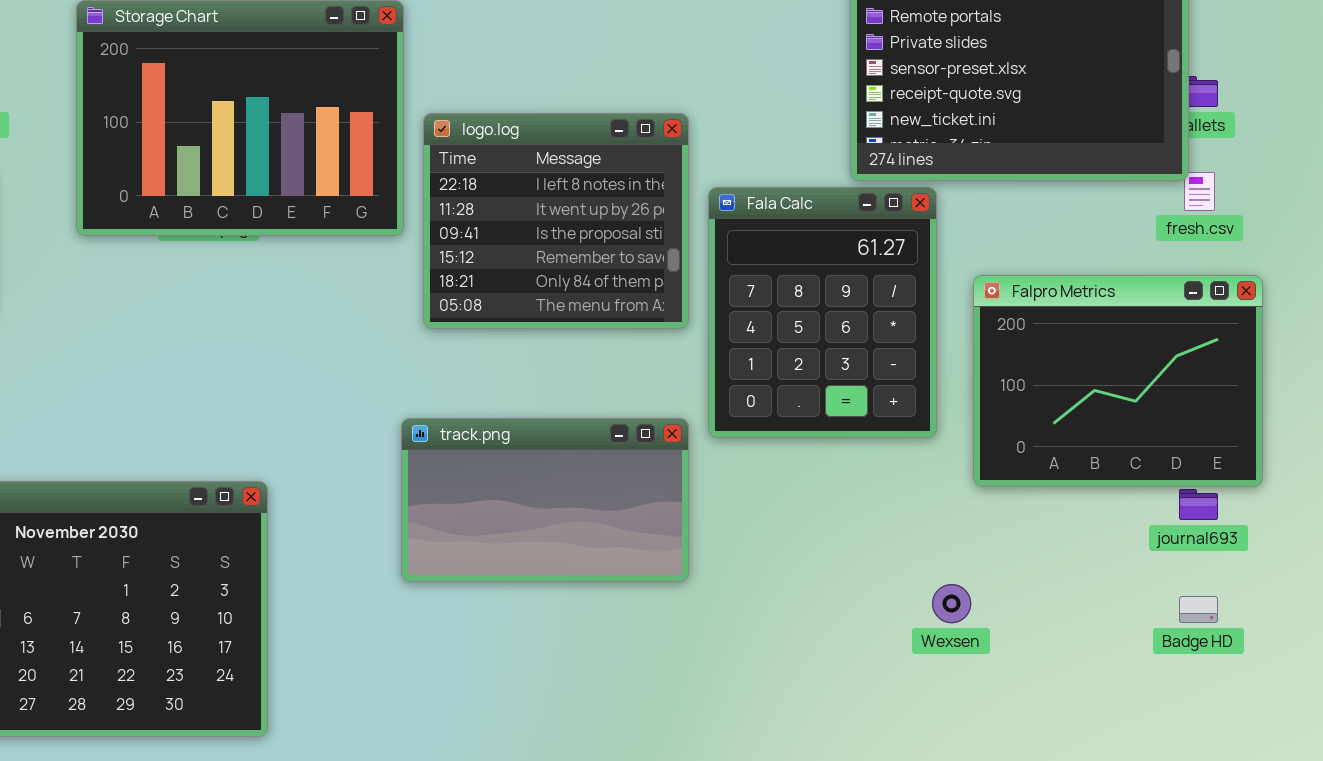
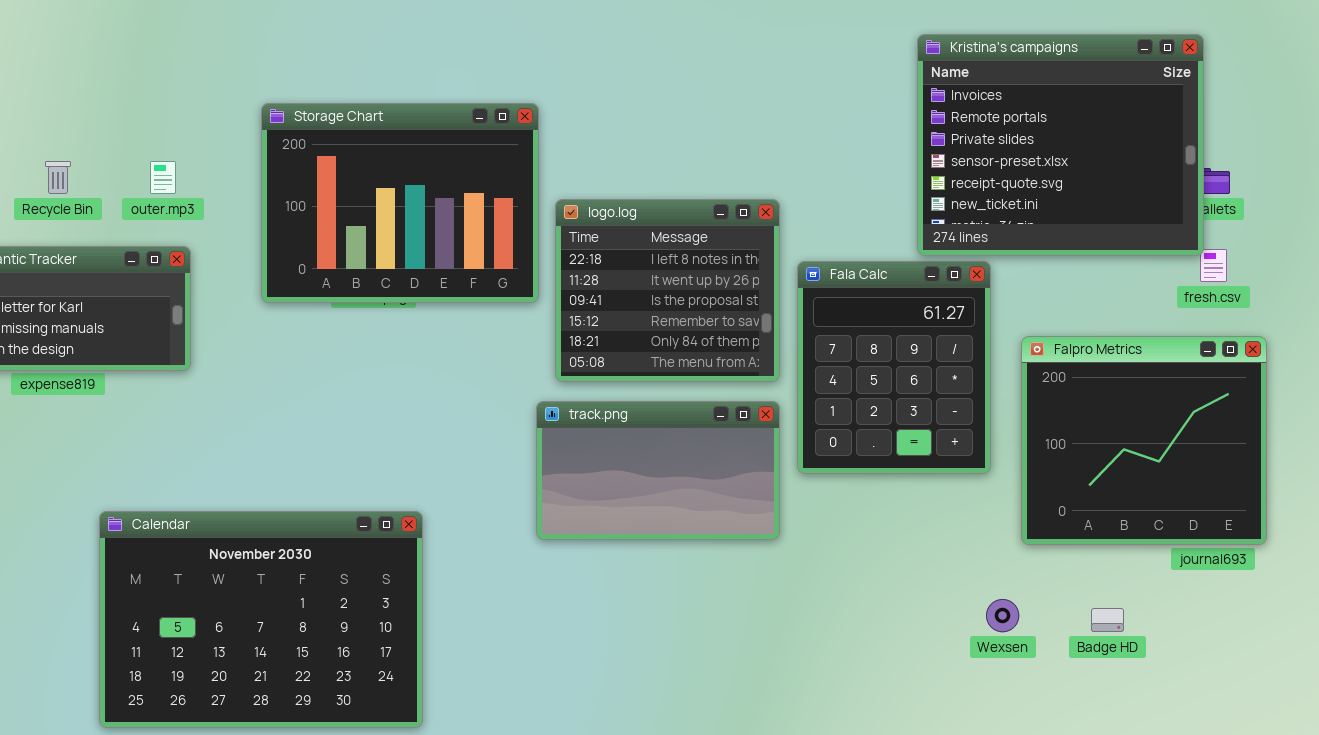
Falpro Metrics: [973,275,1263,487] -> [1021,336,1267,545], resized
track.png: [401,418,689,582] -> [536,401,780,540], moved
Badge HD: [1179,596,1218,623] -> [1091,608,1124,632], moved

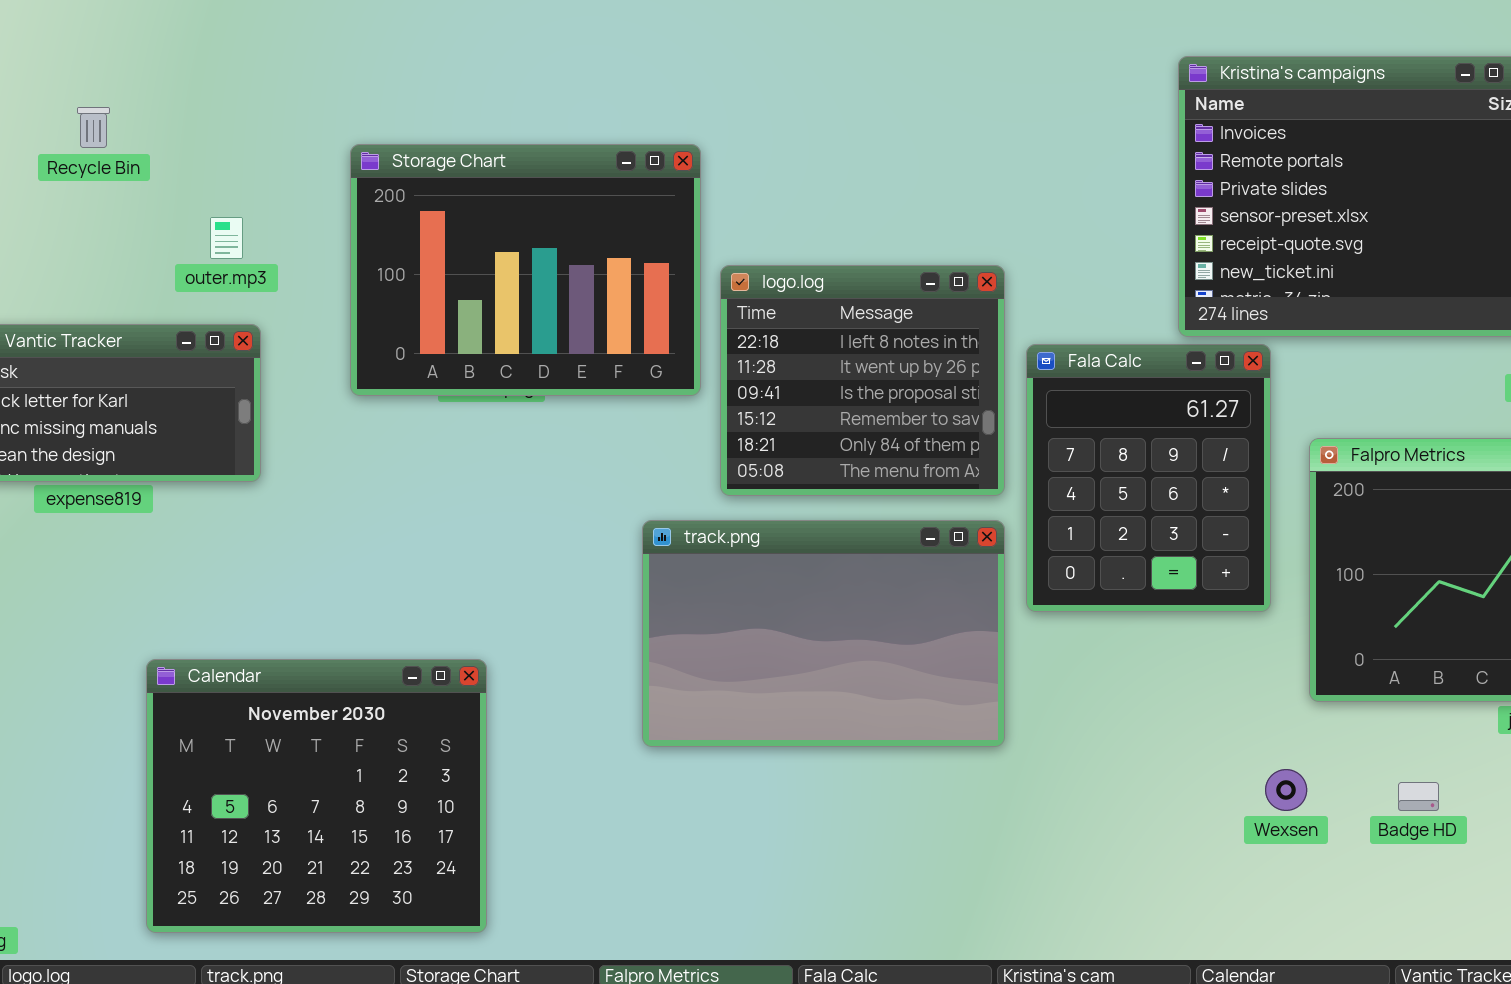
Recycle Bin: [45,161,71,194] -> [77,107,110,148], moved
track.png: [536,401,780,540] -> [642,520,1005,747], resized
Calendar: [99,511,423,728] -> [146,659,487,933], resized

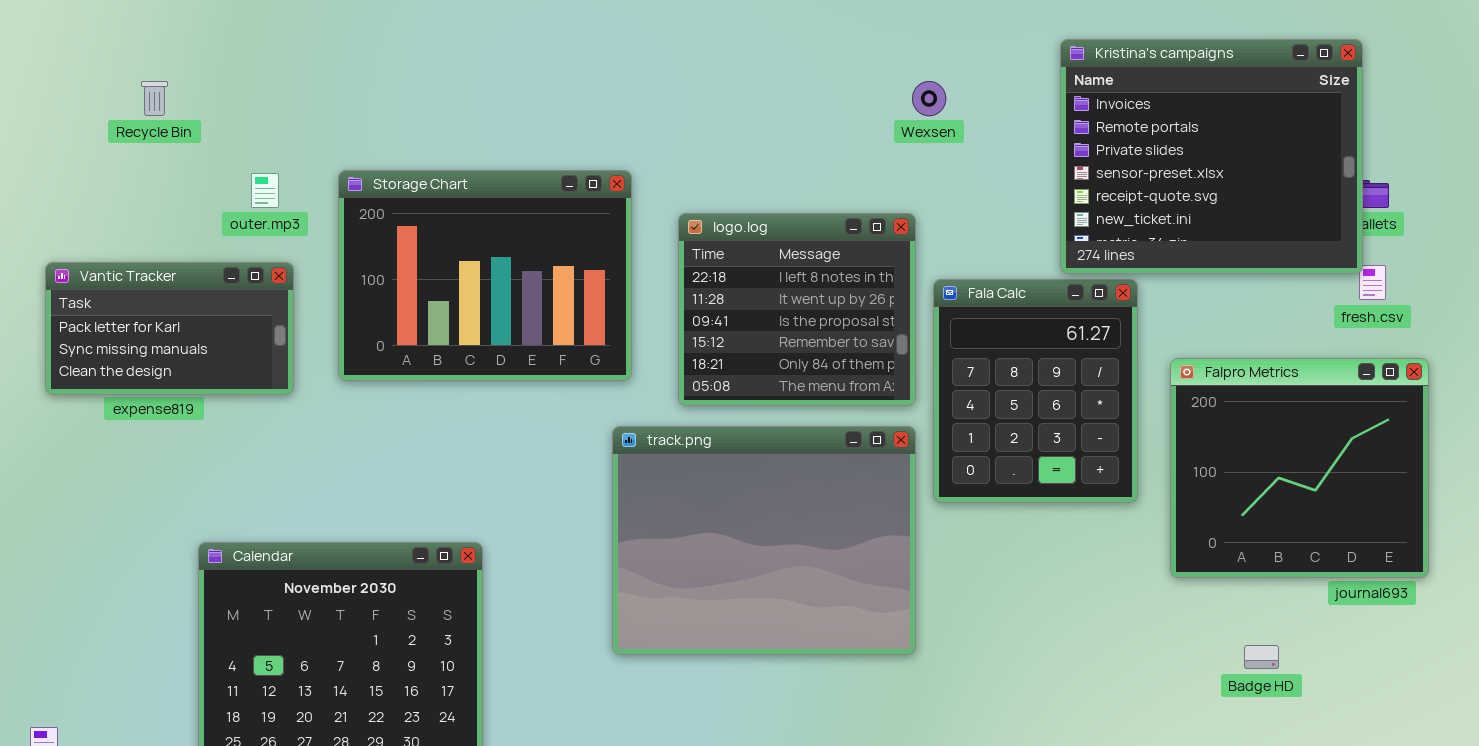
Storage Chart: [350,144,701,396] -> [338,170,632,381], moved
track.png: [642,520,1005,747] -> [612,426,916,655], resized
Wexsen: [1265,769,1307,811] -> [912,81,946,116], moved

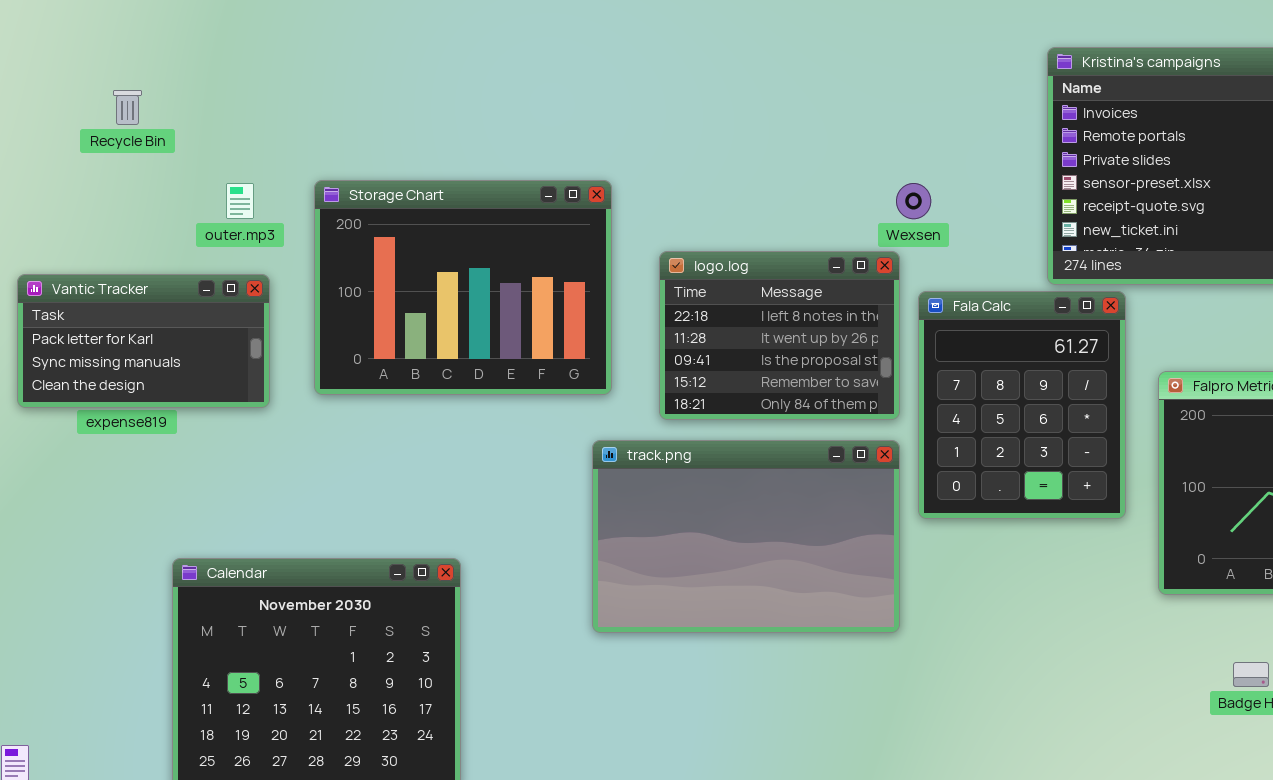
Wexsen: [912,81,946,116] -> [896,183,931,219], moved
logo.log: [678,213,916,406] -> [659,251,900,420], resized
track.png: [612,426,916,655] -> [592,440,900,633], resized

